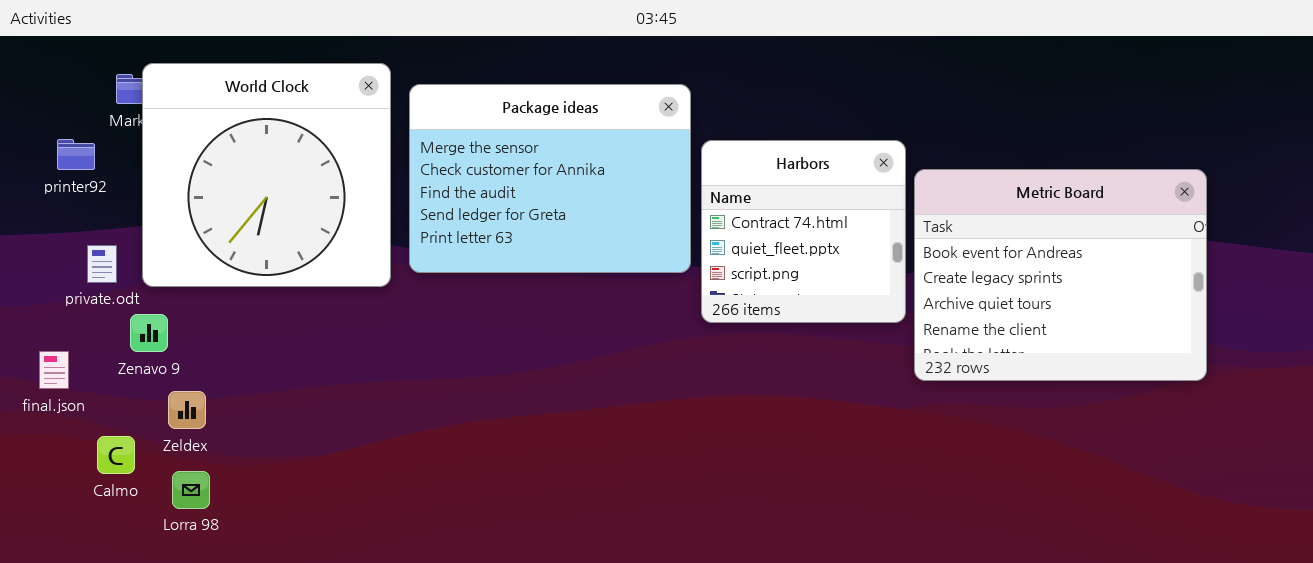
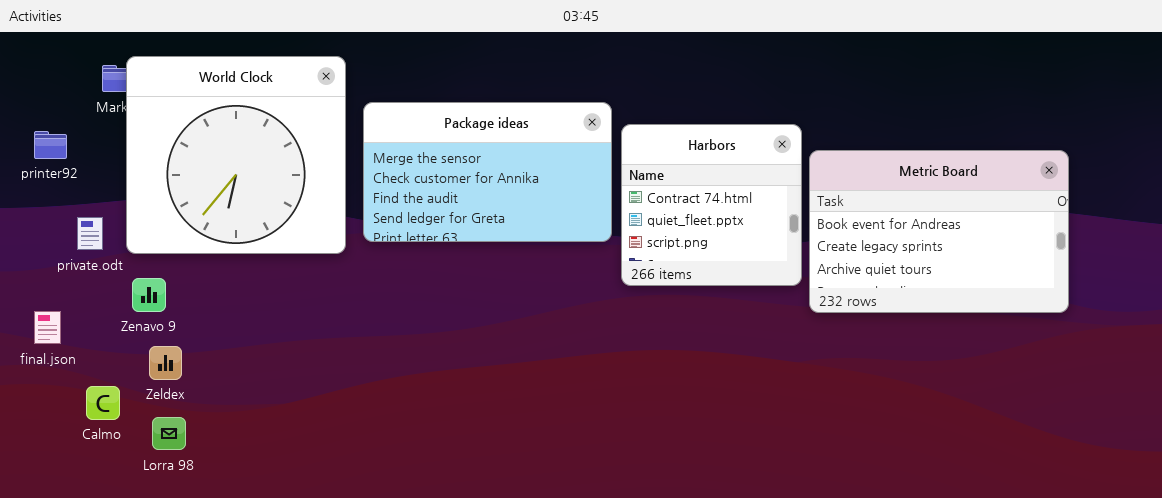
Package ideas: [409,84,691,273] -> [363,102,612,242], resized
printer92: [57,139,95,170] -> [34,131,67,159], moved
Metric Board: [914,169,1207,381] -> [809,150,1069,313], resized
Zenavo 9: [130,314,168,352] -> [132,278,166,312], moved

